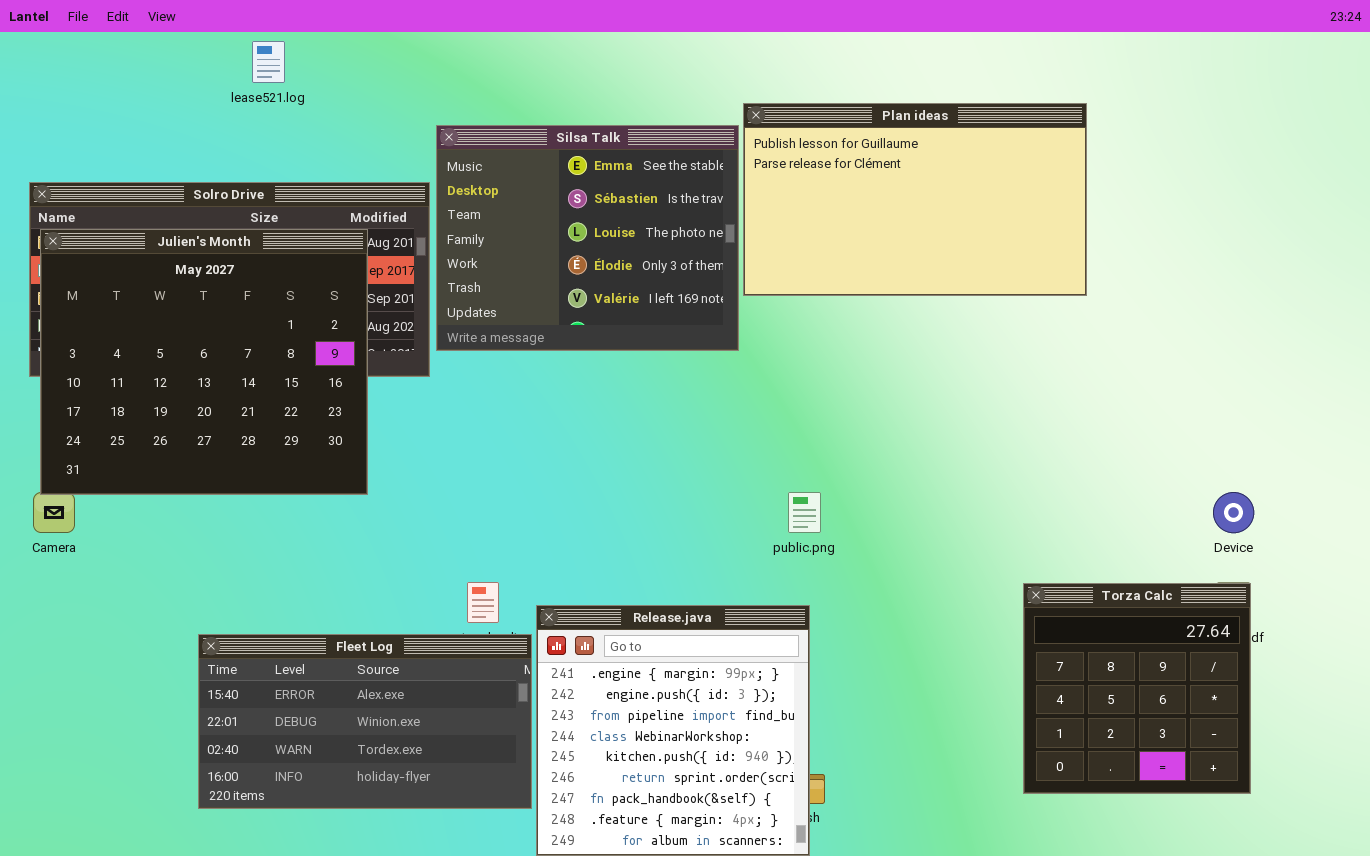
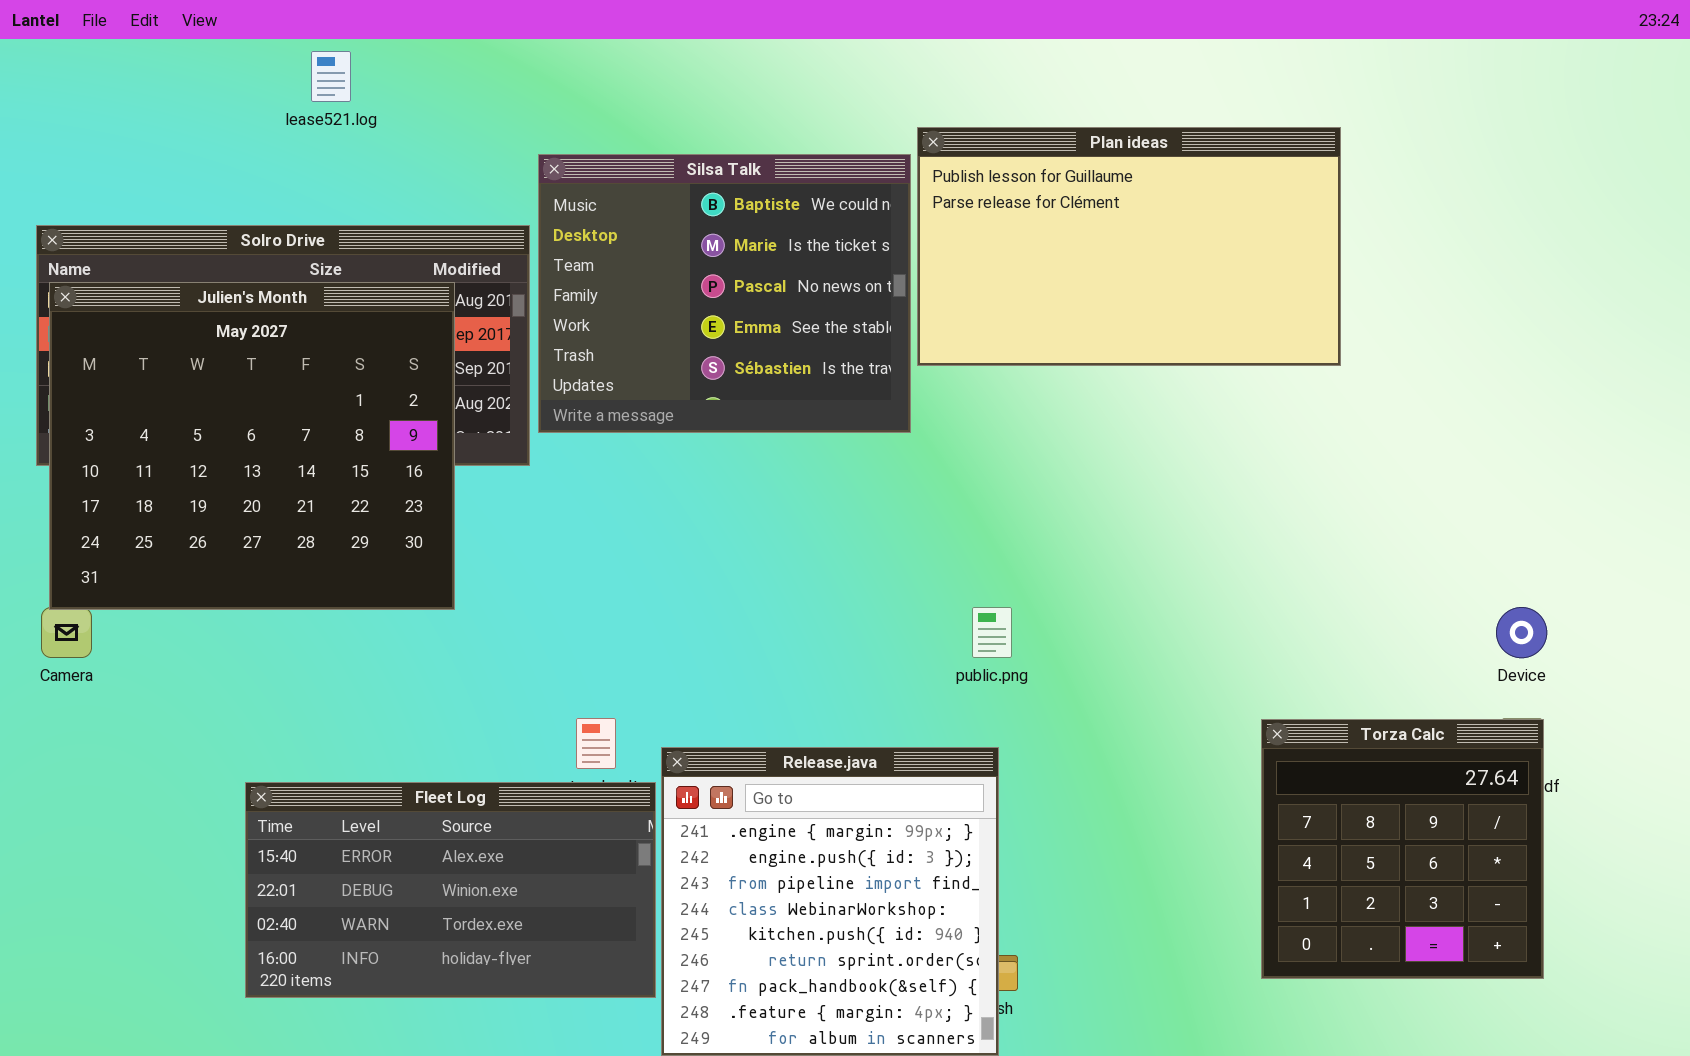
Silsa Talk: [436,125,739,351] -> [538,154,911,433], scrolled up 3 rows

